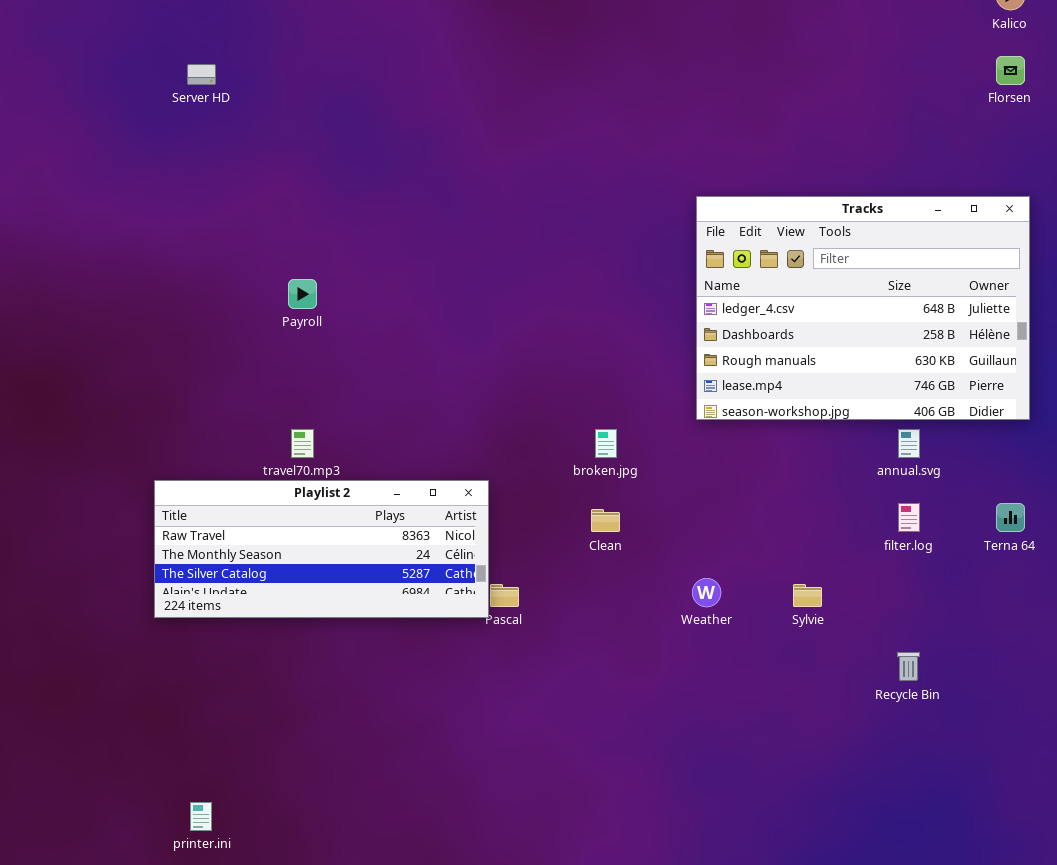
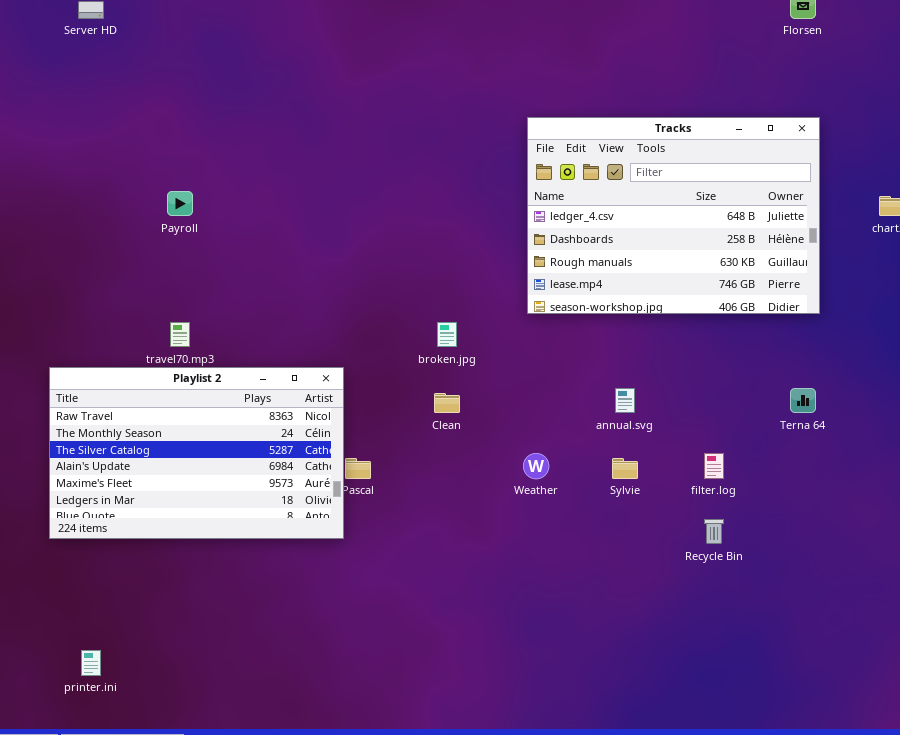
annual.svg: [898,429,920,458] -> [615,388,635,413], moved
Playlist 2: [154,480,489,618] -> [49,367,344,539], resized
filter.log: [898,503,920,532] -> [704,453,724,479], moved

